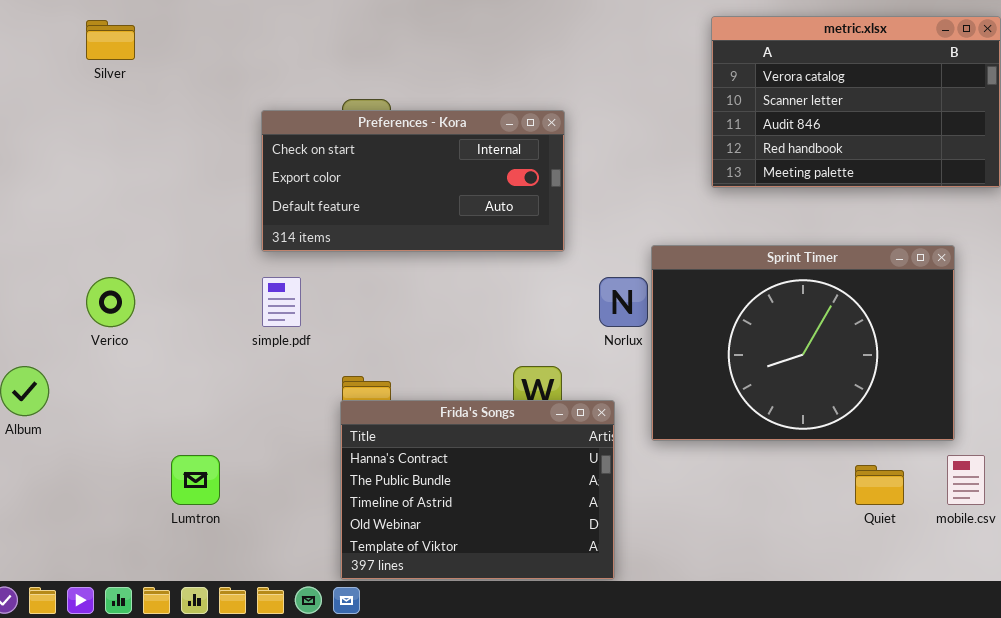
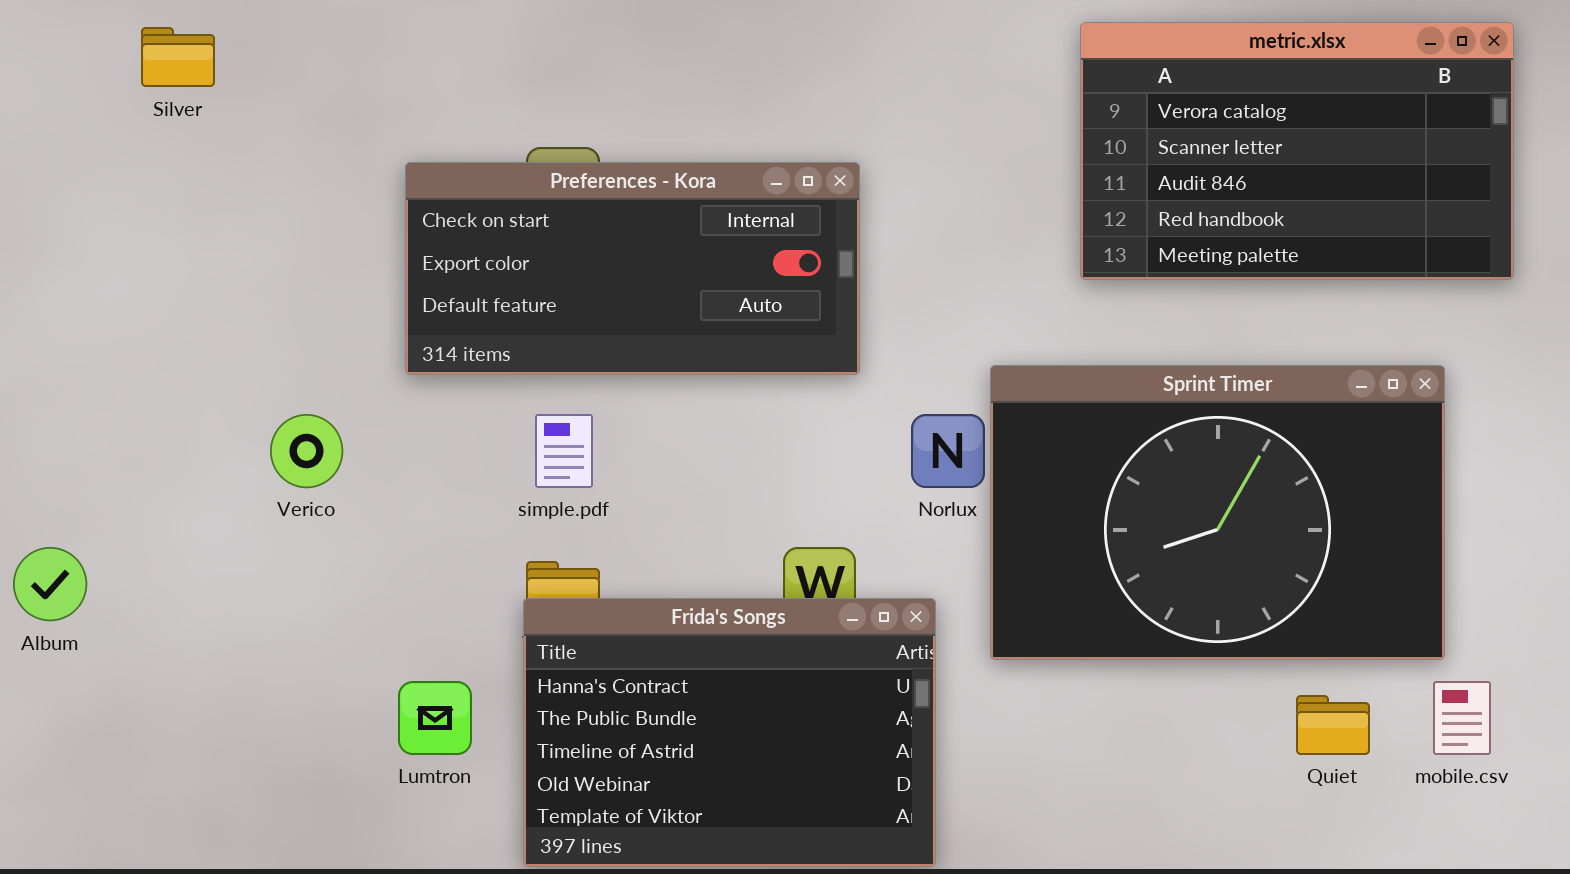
Verico: [86,277,135,327] -> [270,414,343,488], moved
simple.pdf: [262,277,301,327] -> [535,414,593,488], moved
Lumtron: [171,455,220,505] -> [398,681,472,755], moved

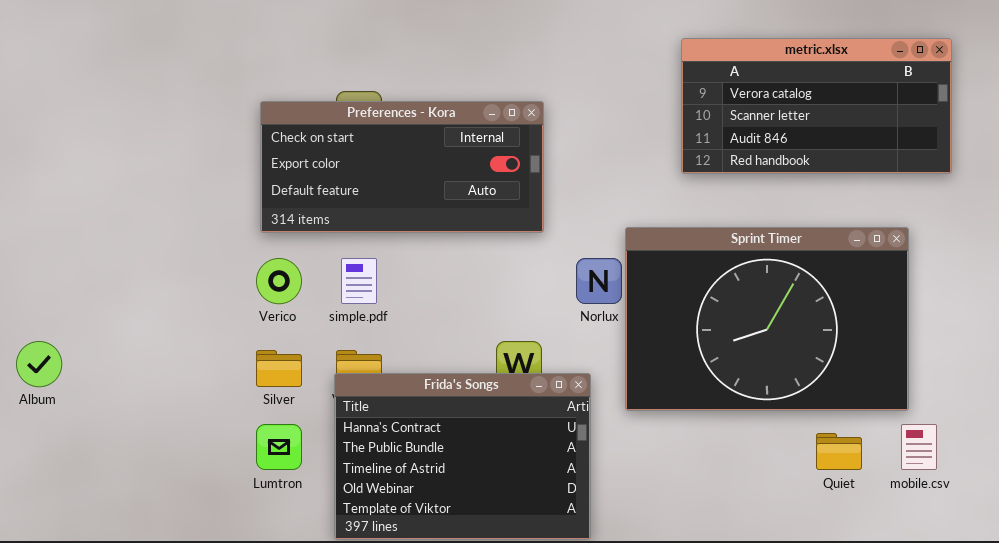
metric.xlsx: [1080,22,1514,280] -> [681,38,952,174], resized
Silver: [141,27,215,87] -> [256,350,302,387], moved
Verico: [270,414,343,488] -> [256,258,302,304], moved

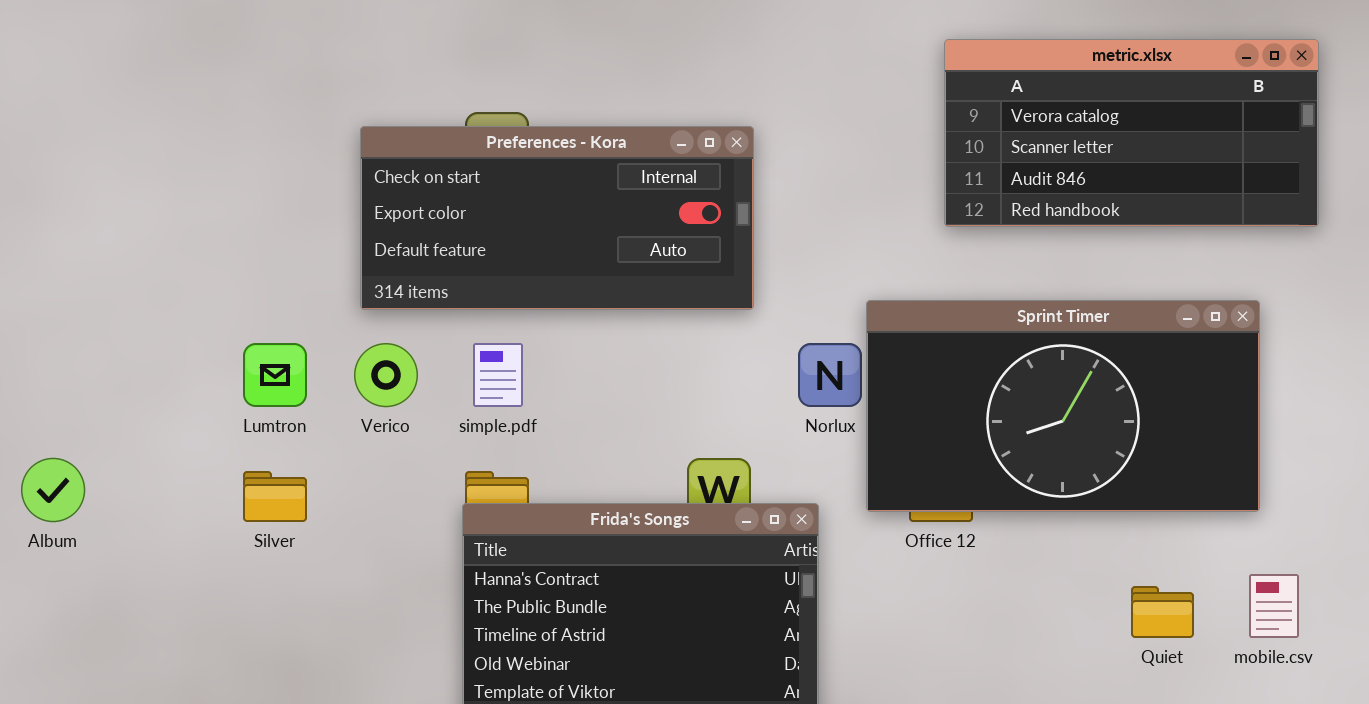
Sprint Timer: [625,227,909,411] -> [866,300,1260,512], resized
Silver: [256,350,302,387] -> [243,471,307,522], moved
Lumtron: [256,424,302,470] -> [243,343,307,407], moved

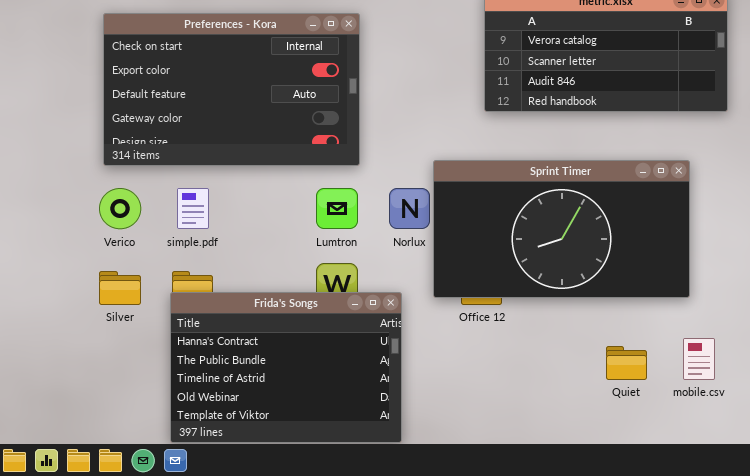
Preferences - Kora: [360,126,754,310] -> [103,13,360,166], resized
Lumtron: [243,343,307,407] -> [316,188,358,229], moved
Silver: [243,471,307,522] -> [99,271,141,305], moved

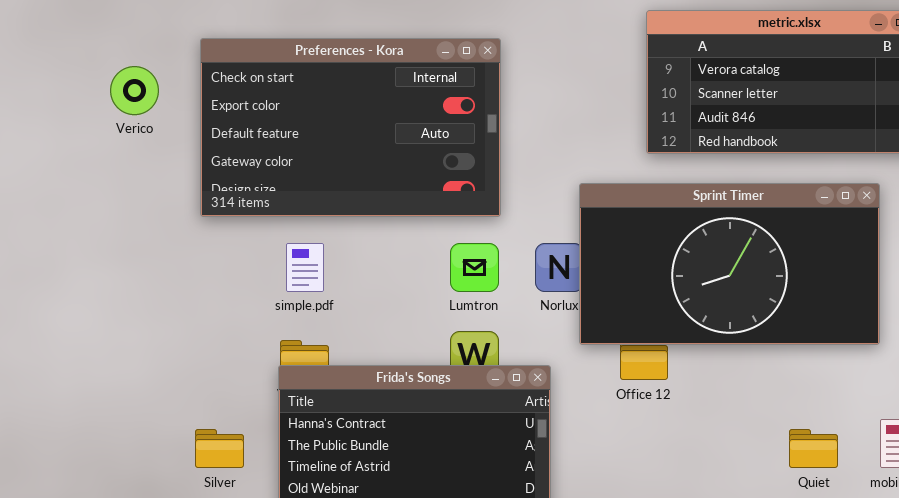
Sprint Timer: [433,160,690,298] -> [579,183,880,345], moved
Verico: [99,188,141,229] -> [110,66,159,115], moved
Silver: [99,271,141,305] -> [195,429,244,468], moved

